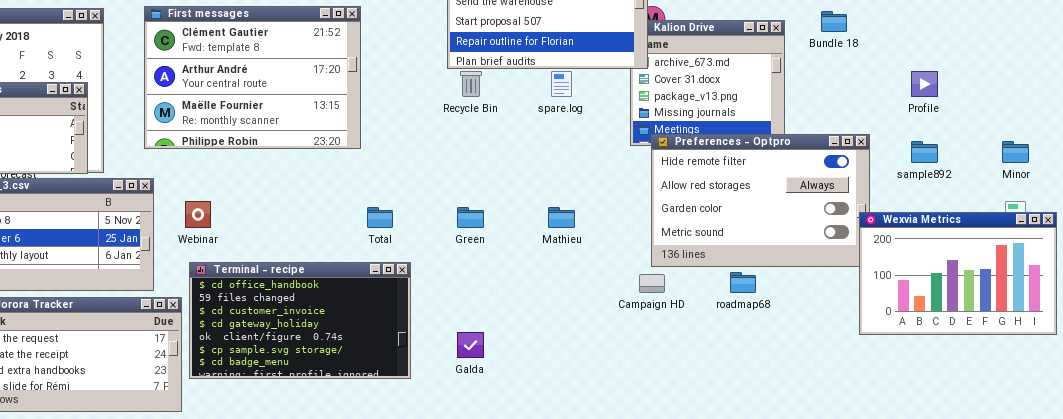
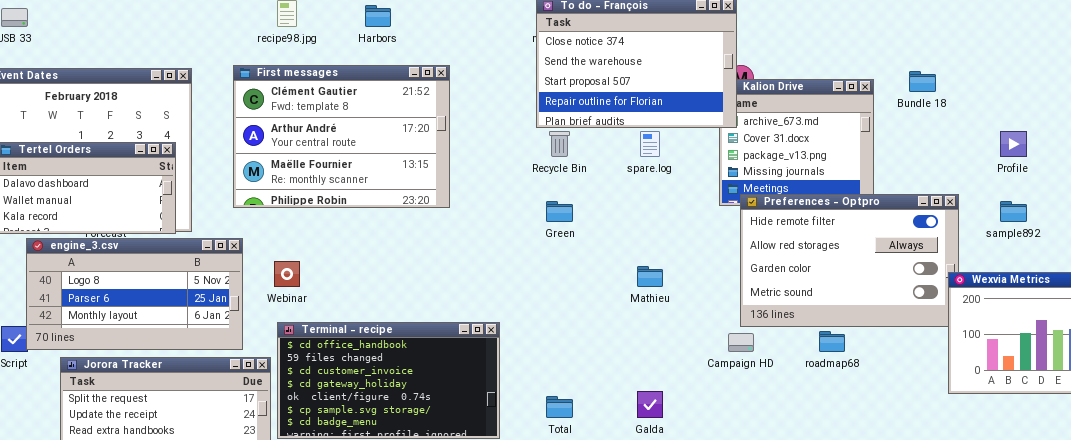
Total: [367,207,393,228] -> [546,396,573,418], moved
Green: [457,207,484,228] -> [546,201,573,222], moved
Galda: [457,332,484,358] -> [637,391,663,418], moved

